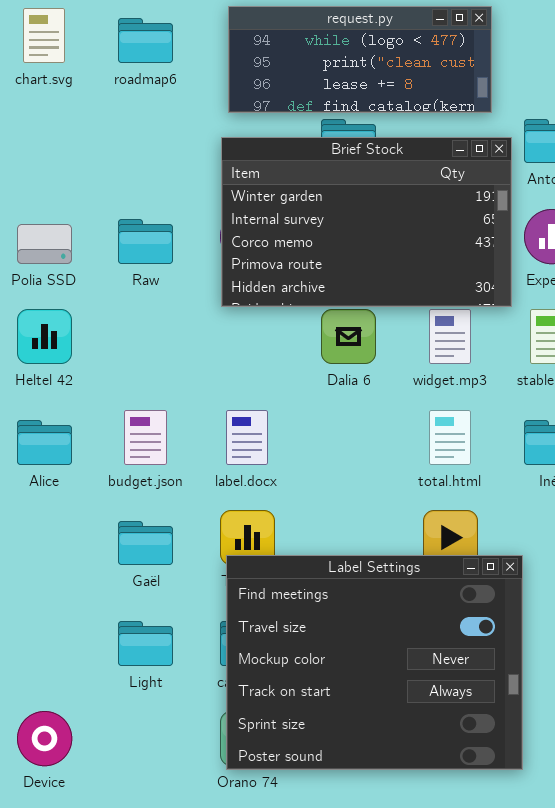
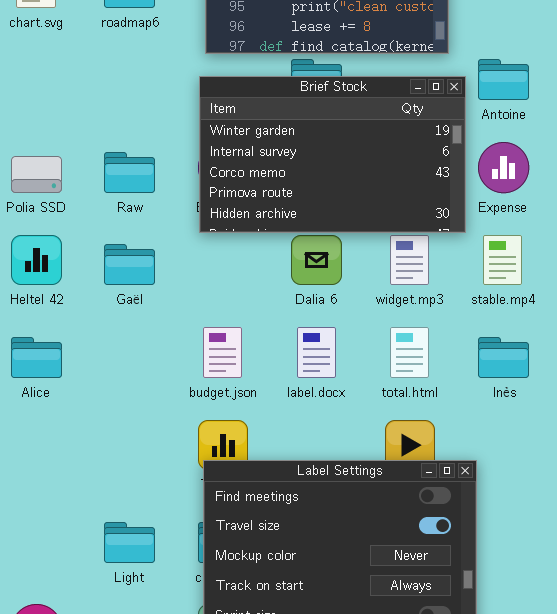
budget.json: [124,410,167,465] -> [203,327,242,378], moved
label.docx: [226,410,268,465] -> [297,327,336,378], moved
Gaël: [118,521,173,565] -> [104,244,155,285], moved

